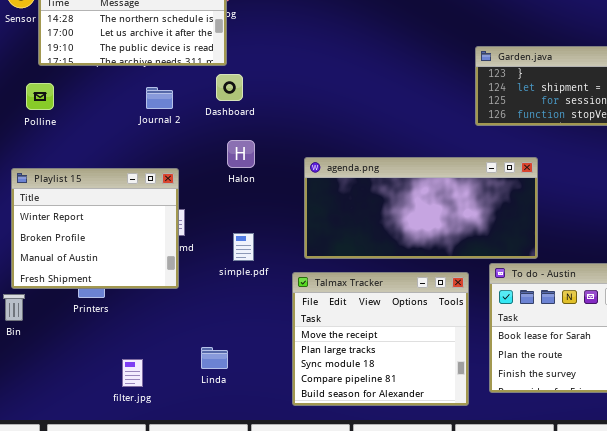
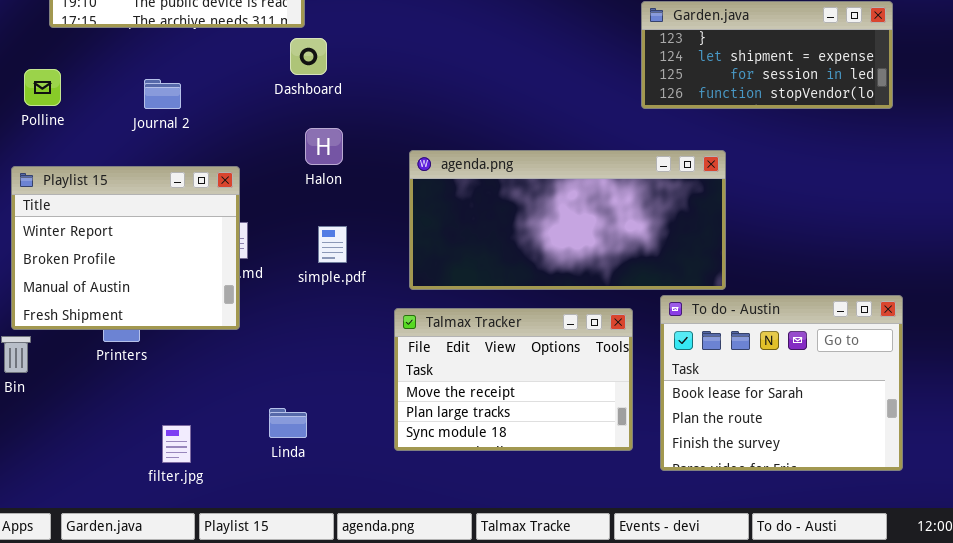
Polline: [26,83,54,110] -> [24,69,61,106], moved
Journal 2: [146,87,173,109] -> [144,79,181,109], moved
simple.pdf: [233,233,254,261] -> [318,226,347,263], moved
Talmax Tracker: [292,272,469,406] -> [394,308,633,451], resized

